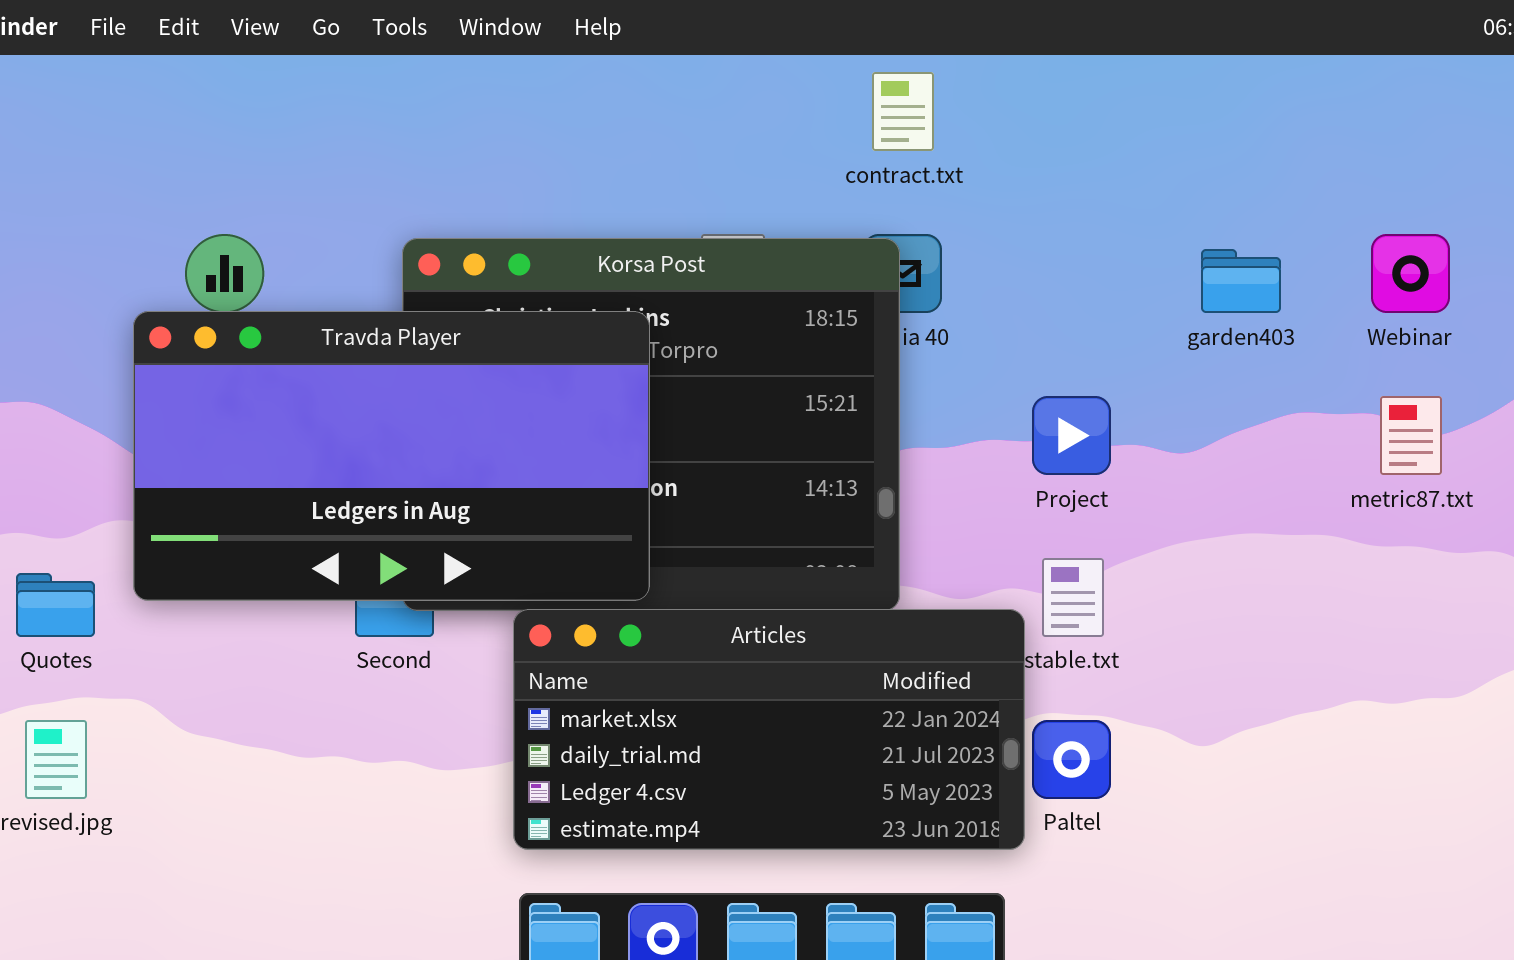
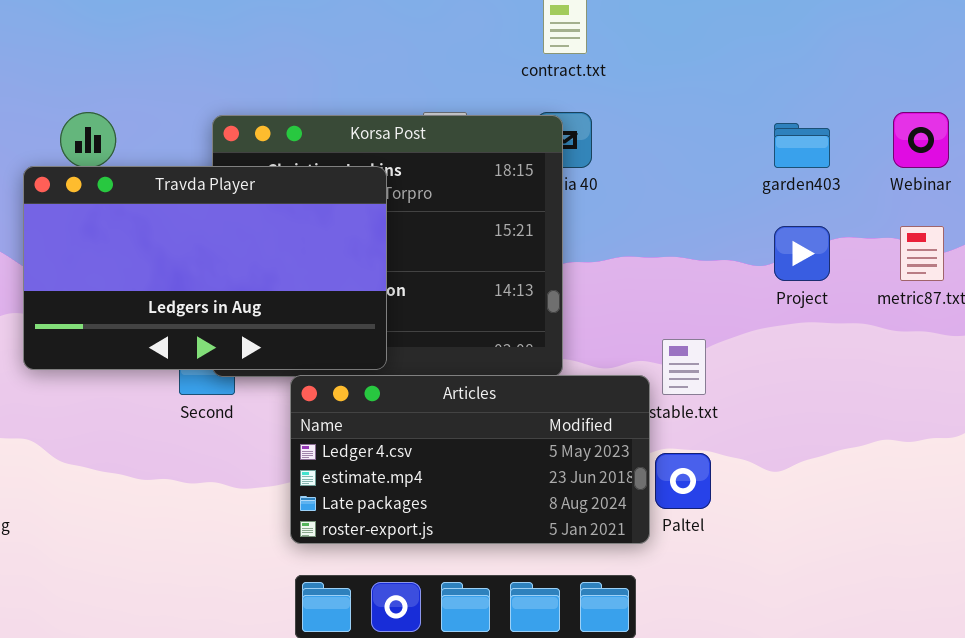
Project: [1032,396,1111,475] -> [774,226,830,281], moved
Articles: [513,609,1025,850] -> [290,375,650,544], scrolled down 2 rows

